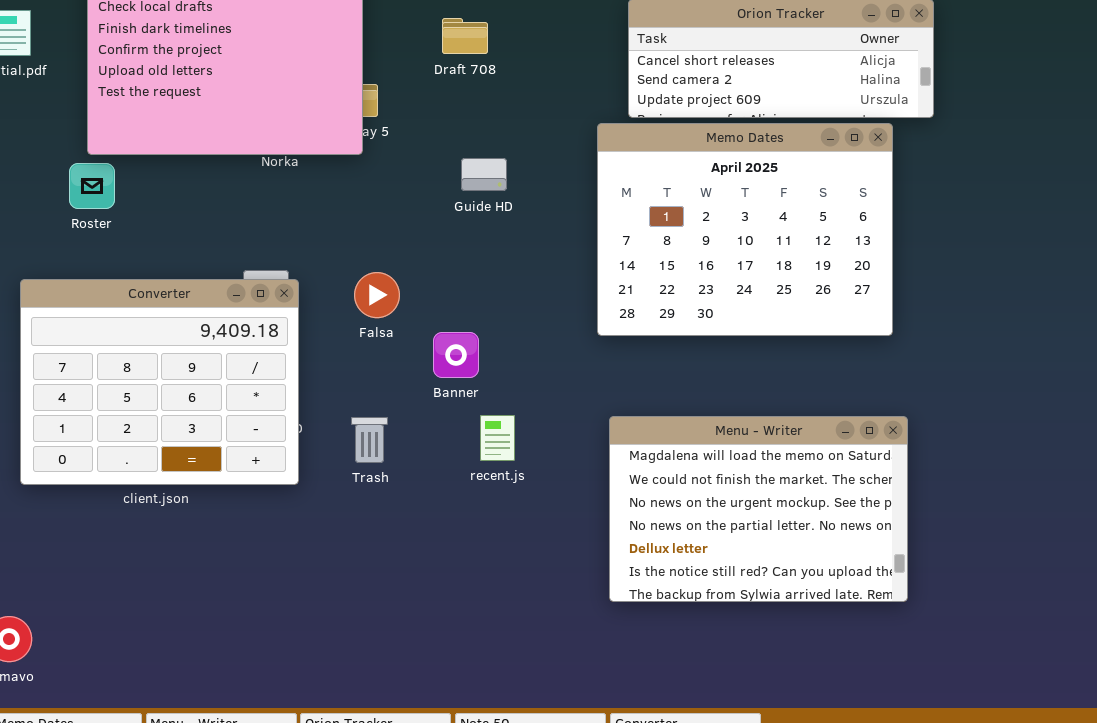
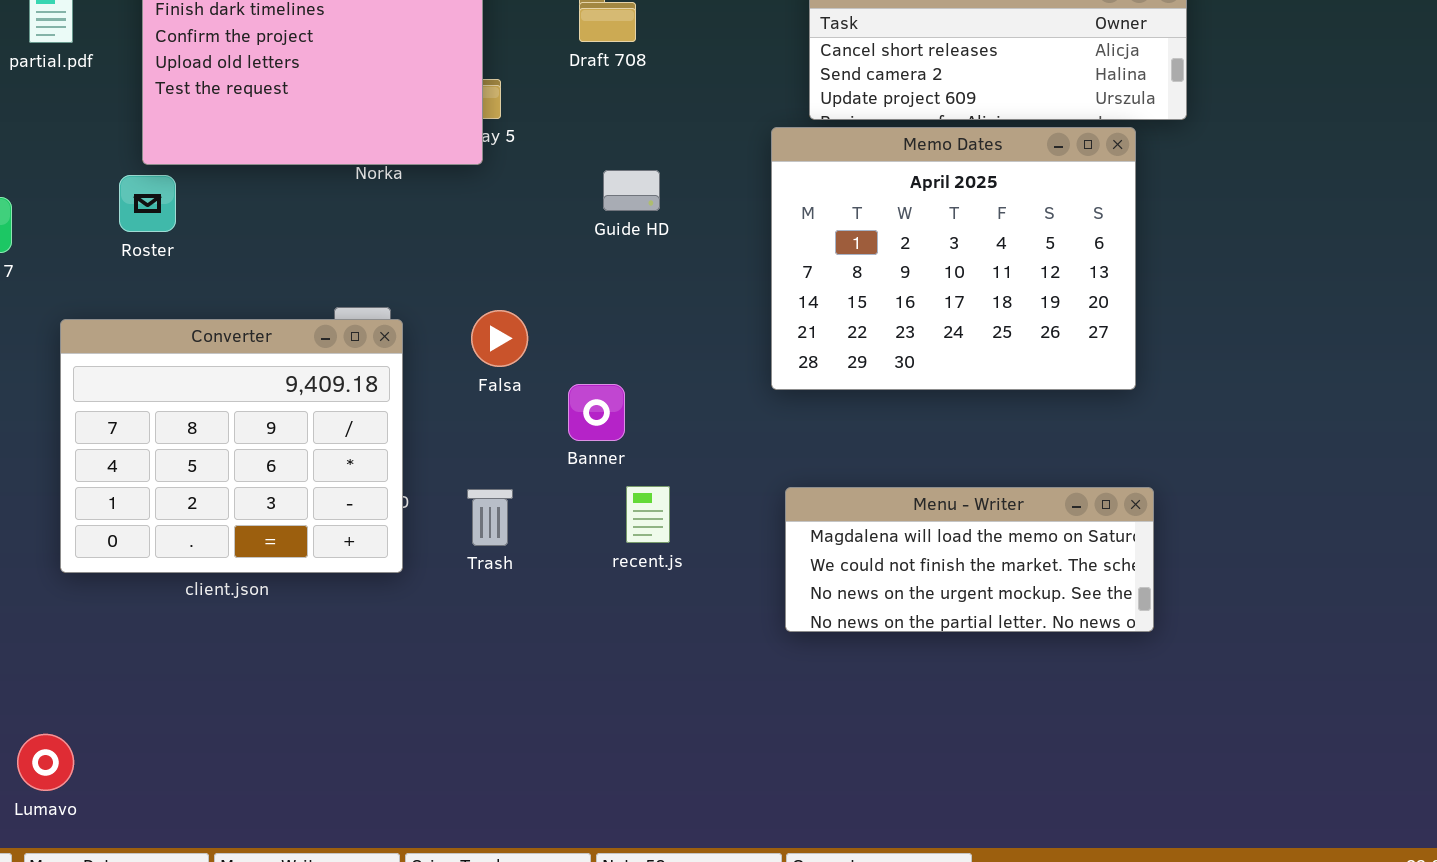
Menu - Writer: [609,416,908,602] -> [785,487,1154,632], resized

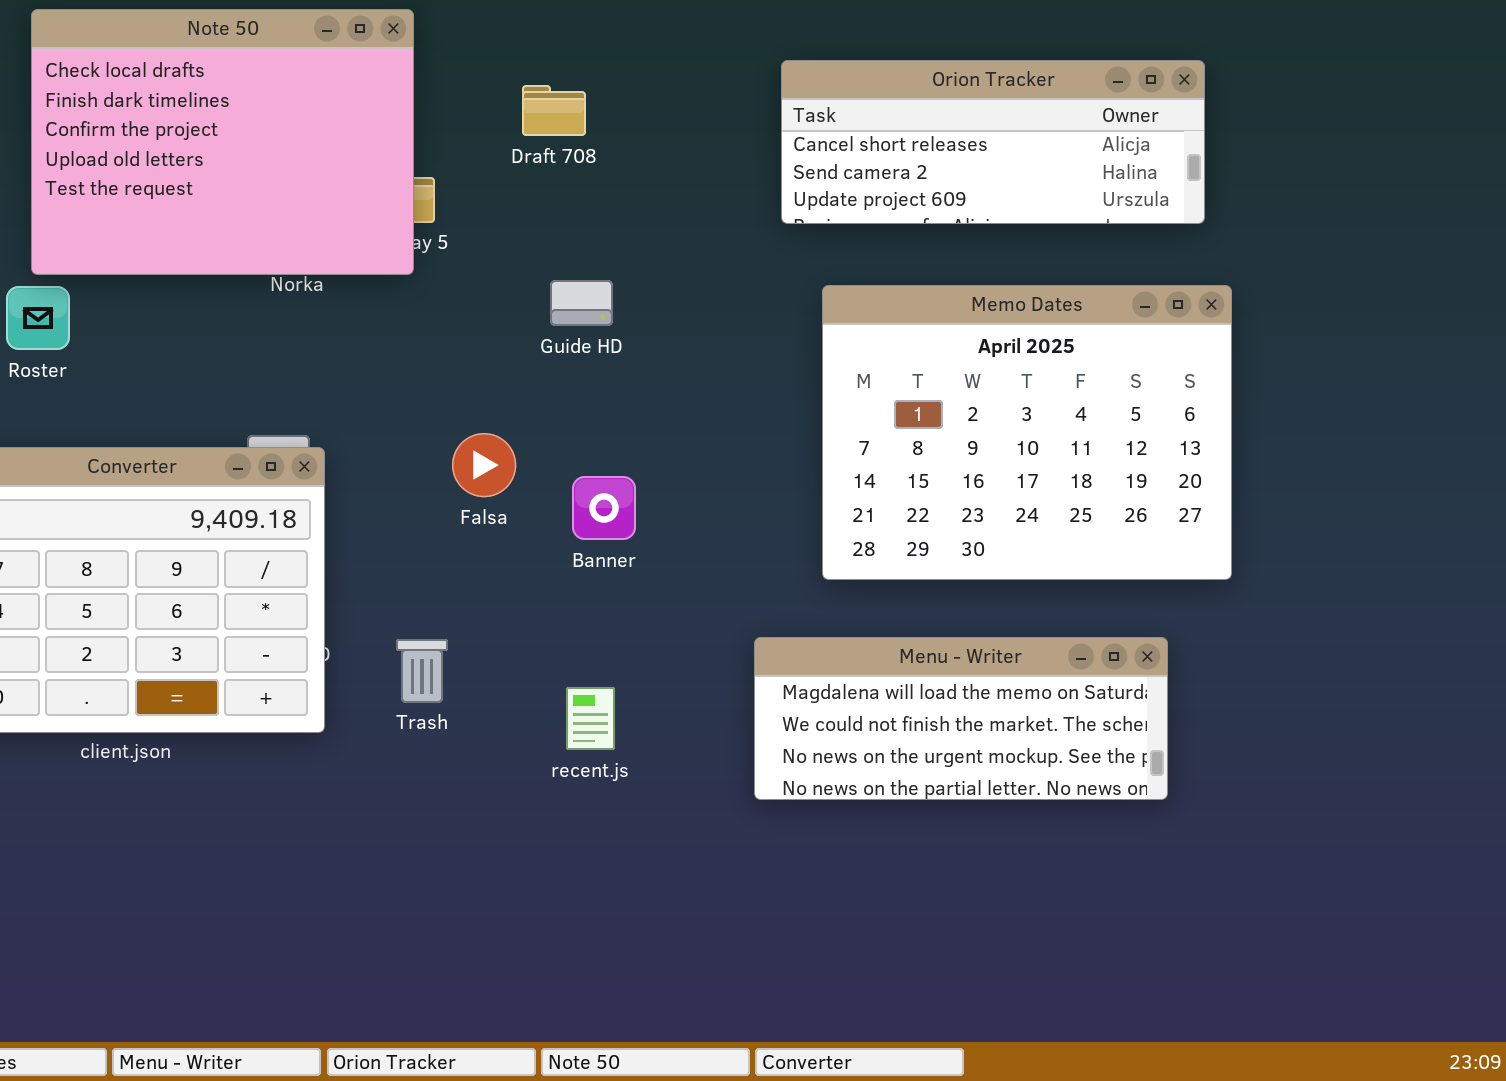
Memo Dates: [771,127,1136,390] -> [822,285,1232,580], moved
Falsa: [471,310,528,367] -> [452,433,516,497], moved
Banner: [568,384,625,441] -> [572,476,636,540], moved
recent.js: [626,486,670,543] -> [566,687,615,750], moved

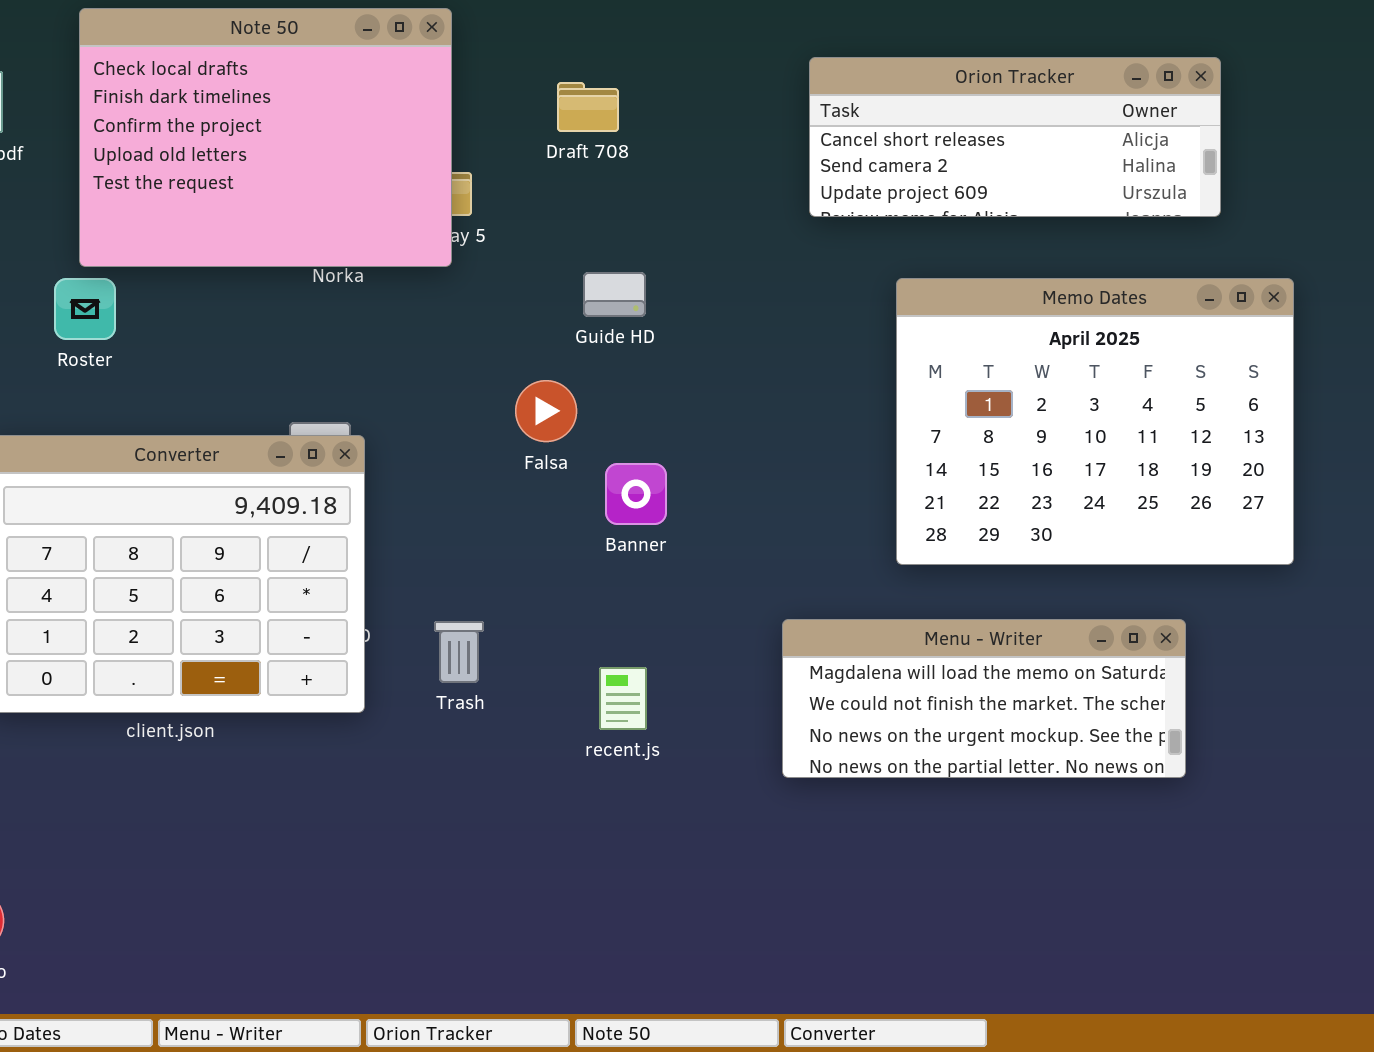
Memo Dates: [822,285,1232,580] -> [896,278,1294,565], moved
Falsa: [452,433,516,497] -> [515,380,577,442], moved

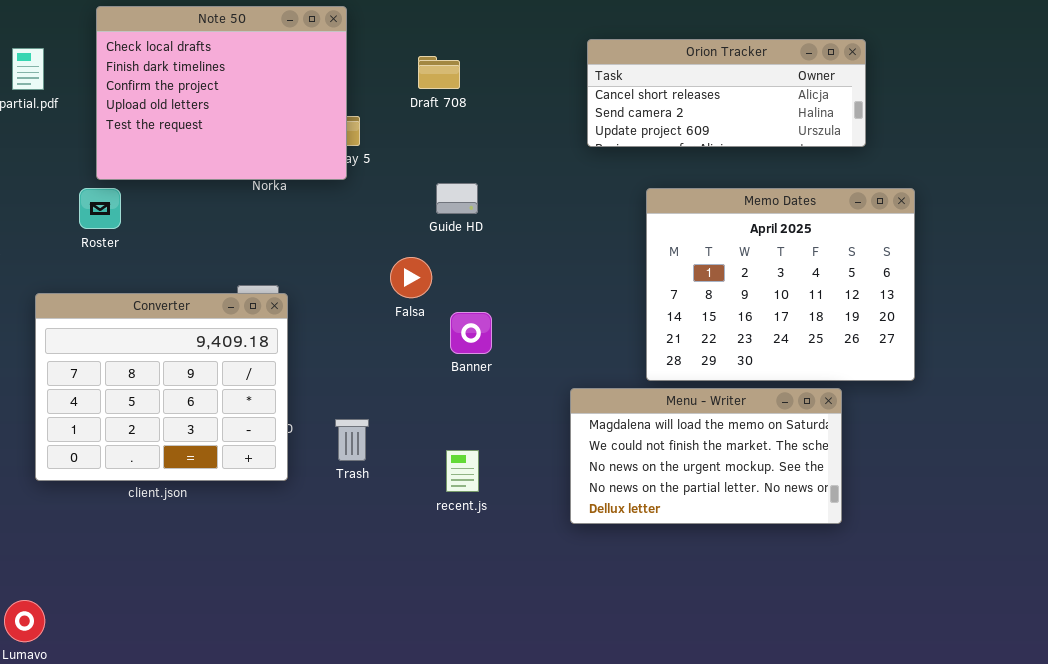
Menu - Writer: [782,619,1186,778] -> [570,388,842,524], resized

